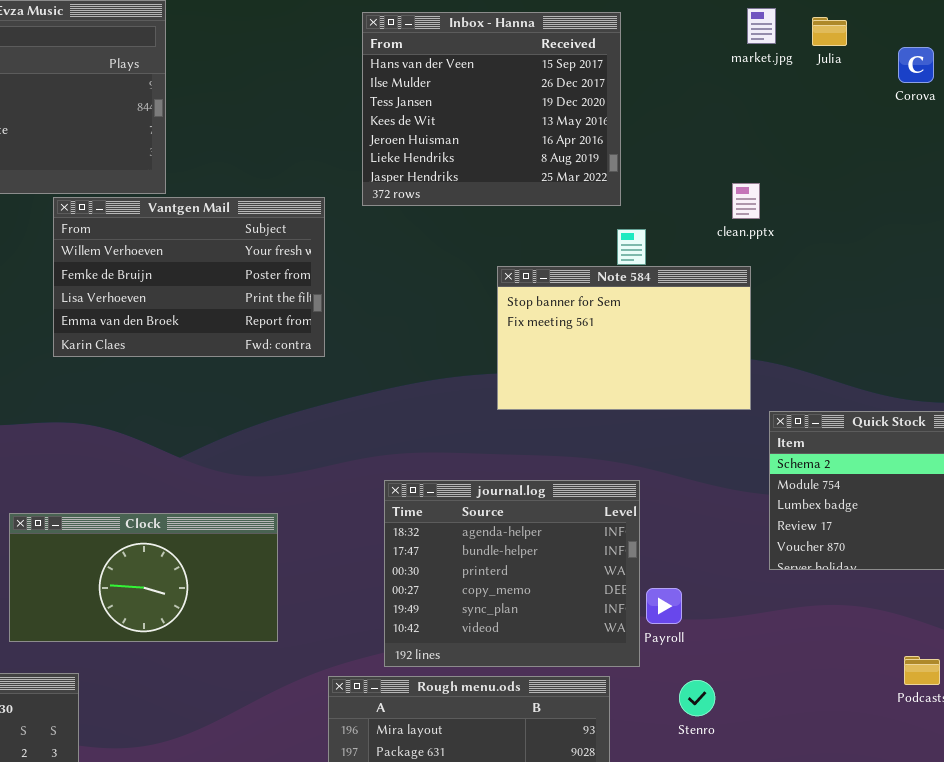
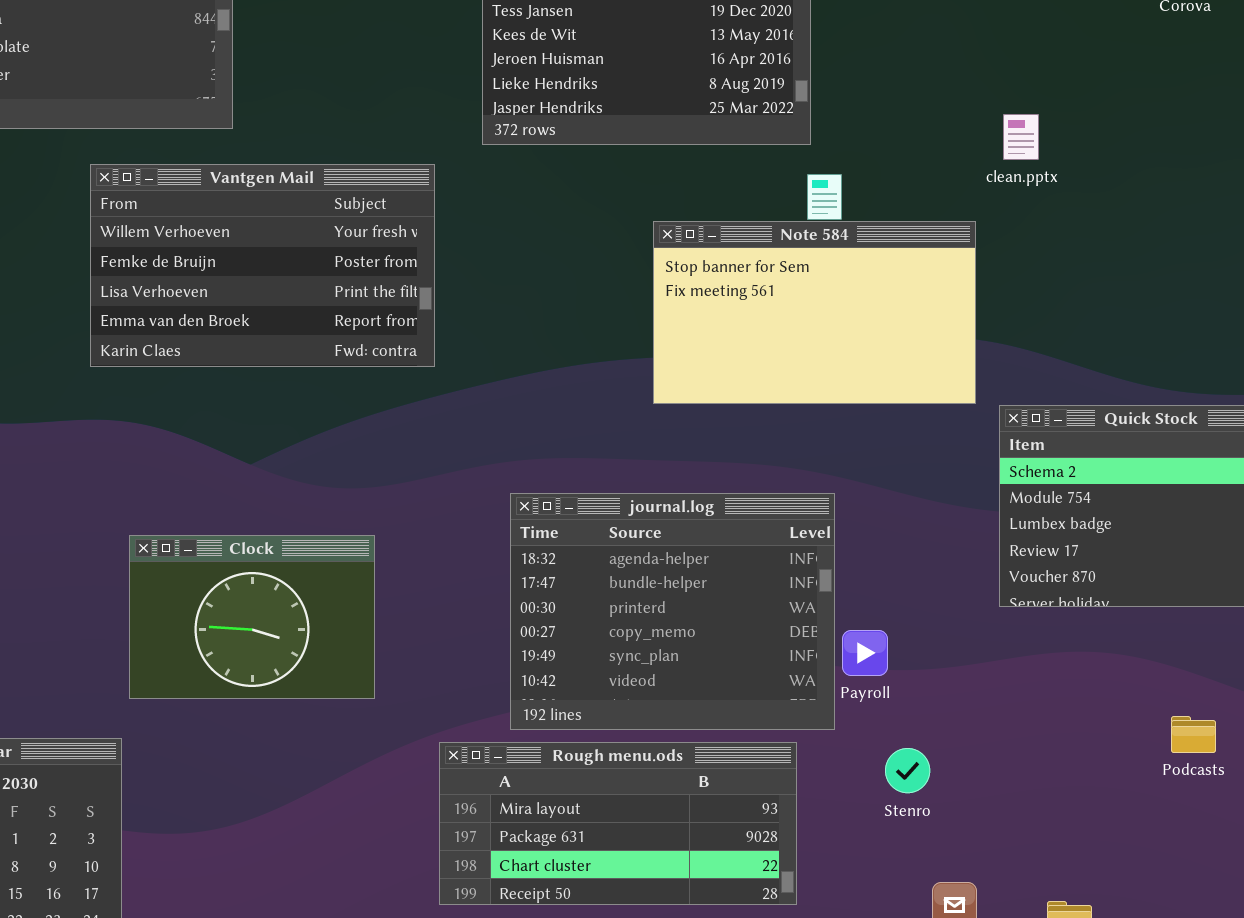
clean.pptx: [732,183,760,219] -> [1003,114,1039,160], moved
Vantgen Mail: [53,197,325,357] -> [90,164,435,367], moved
Clock: [9,513,278,642] -> [129,535,375,699], resized

